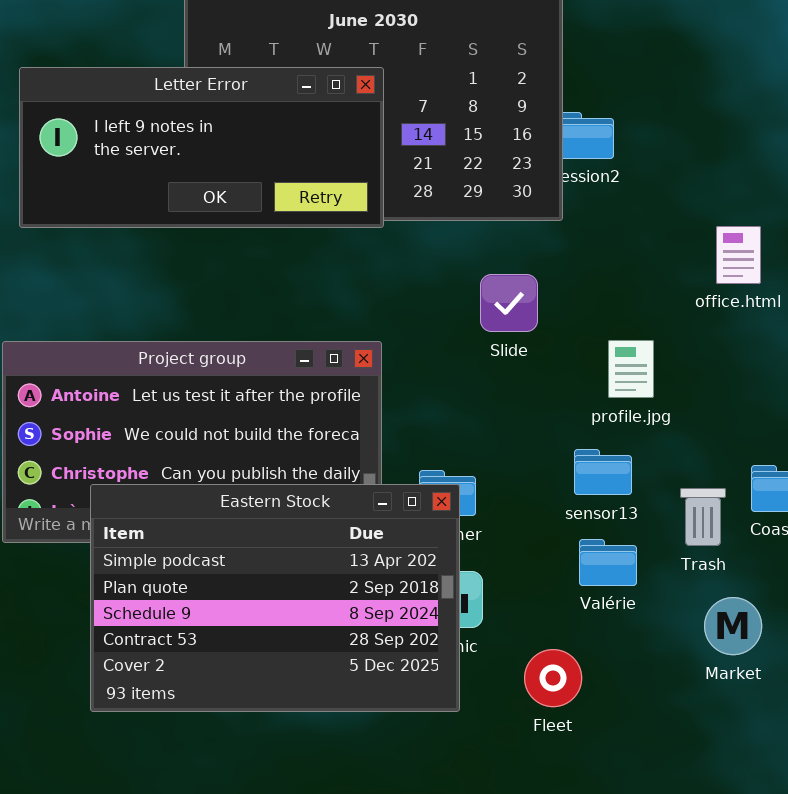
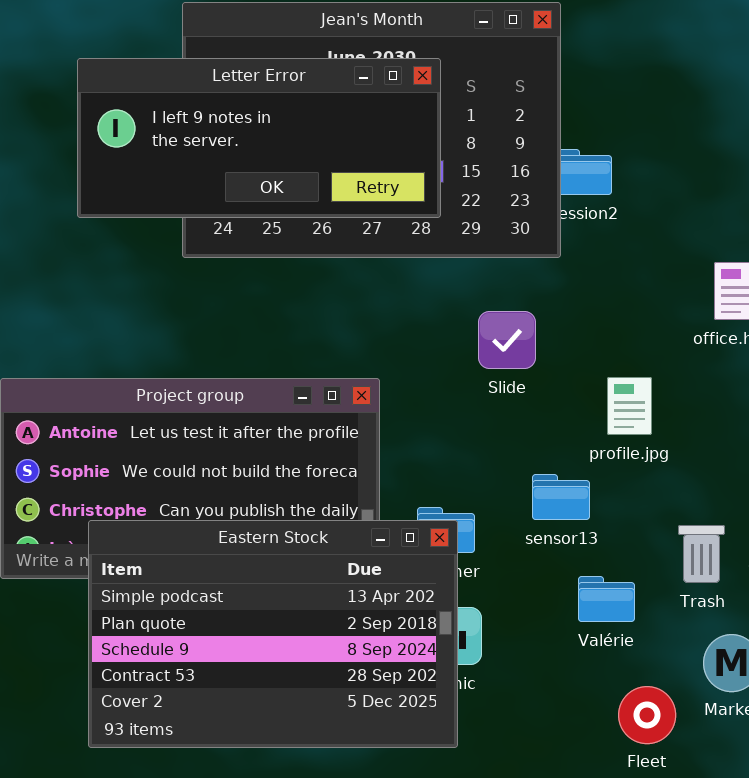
Letter Error: [19,67,384,228] -> [77,58,441,218], moved
sensor13: [574,449,632,495] -> [532,474,590,520], moved
Fleet: [524,649,582,707] -> [618,686,676,744], moved

